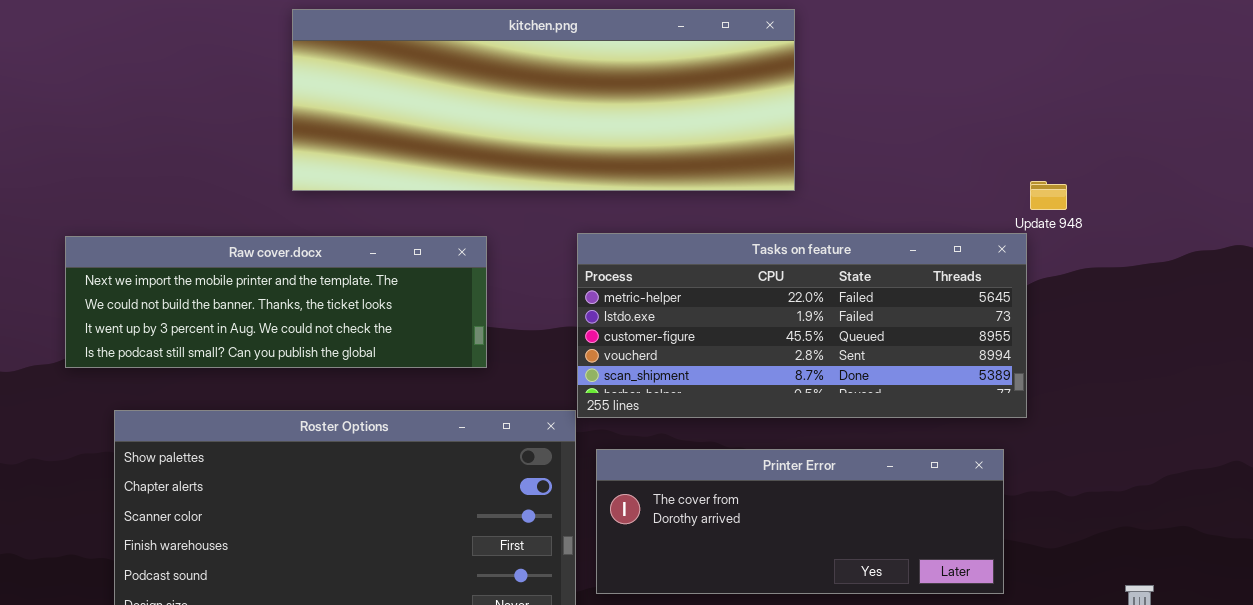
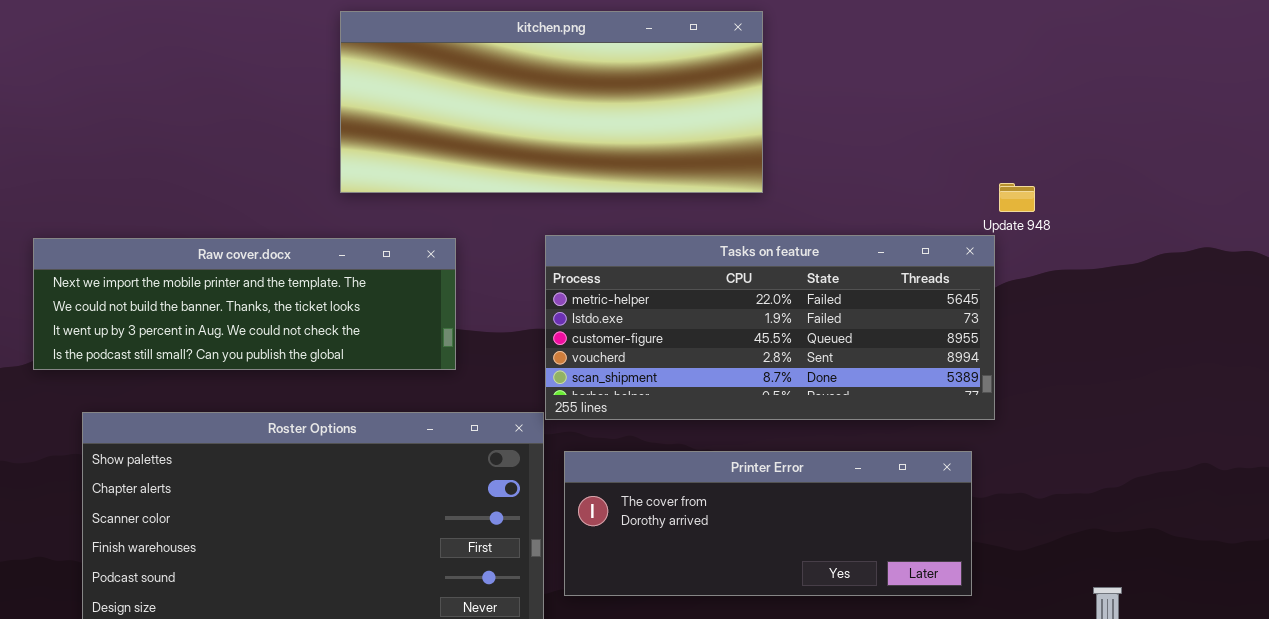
kitchen.png: [292,9,795,191] -> [340,11,763,193], resized

